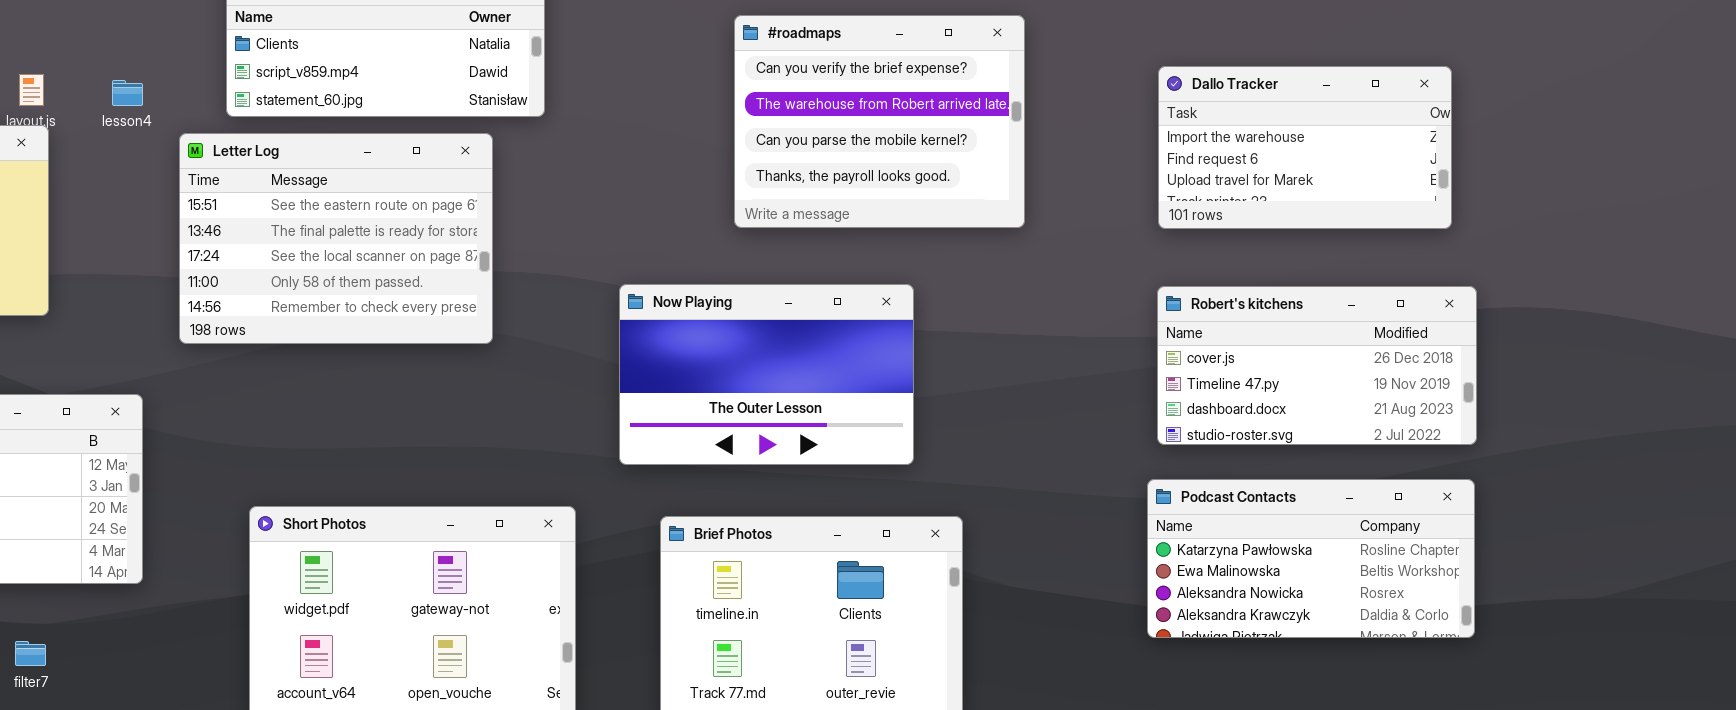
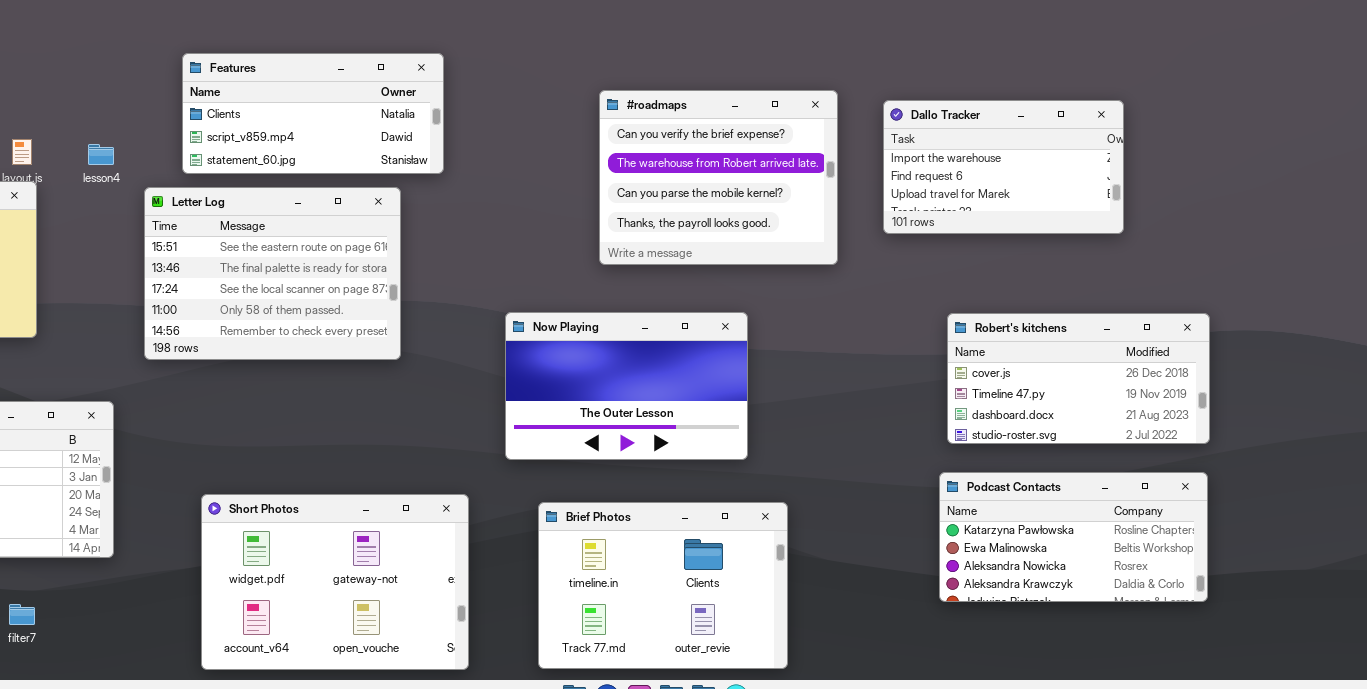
Dallo Tracker: [1158,66,1452,229] -> [883,100,1124,234], moved

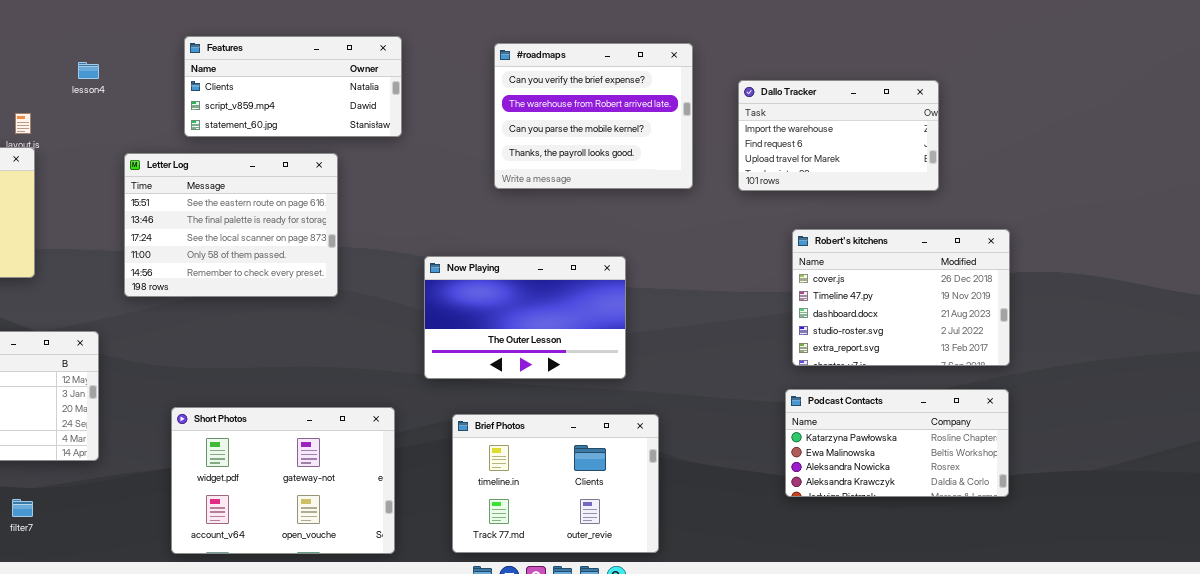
Features: [182,53,444,174] -> [184,36,402,137], moved
#roadmaps: [599,90,838,265] -> [494,43,693,189], moved
lesson4: [88,144,114,165] -> [78,62,99,79], moved
Robert's kitchens: [947,313,1210,444] -> [792,229,1010,366], resized

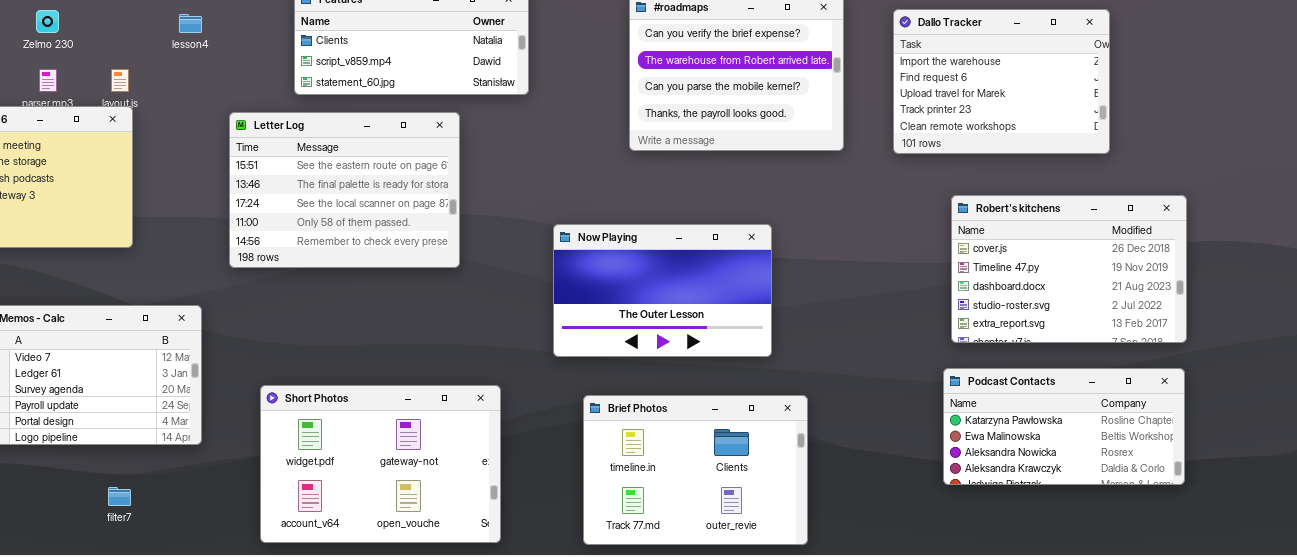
Dallo Tracker: [738,80,939,191] -> [893,9,1110,154], resized
Short Photos: [171,407,395,554] -> [260,385,501,543], moved

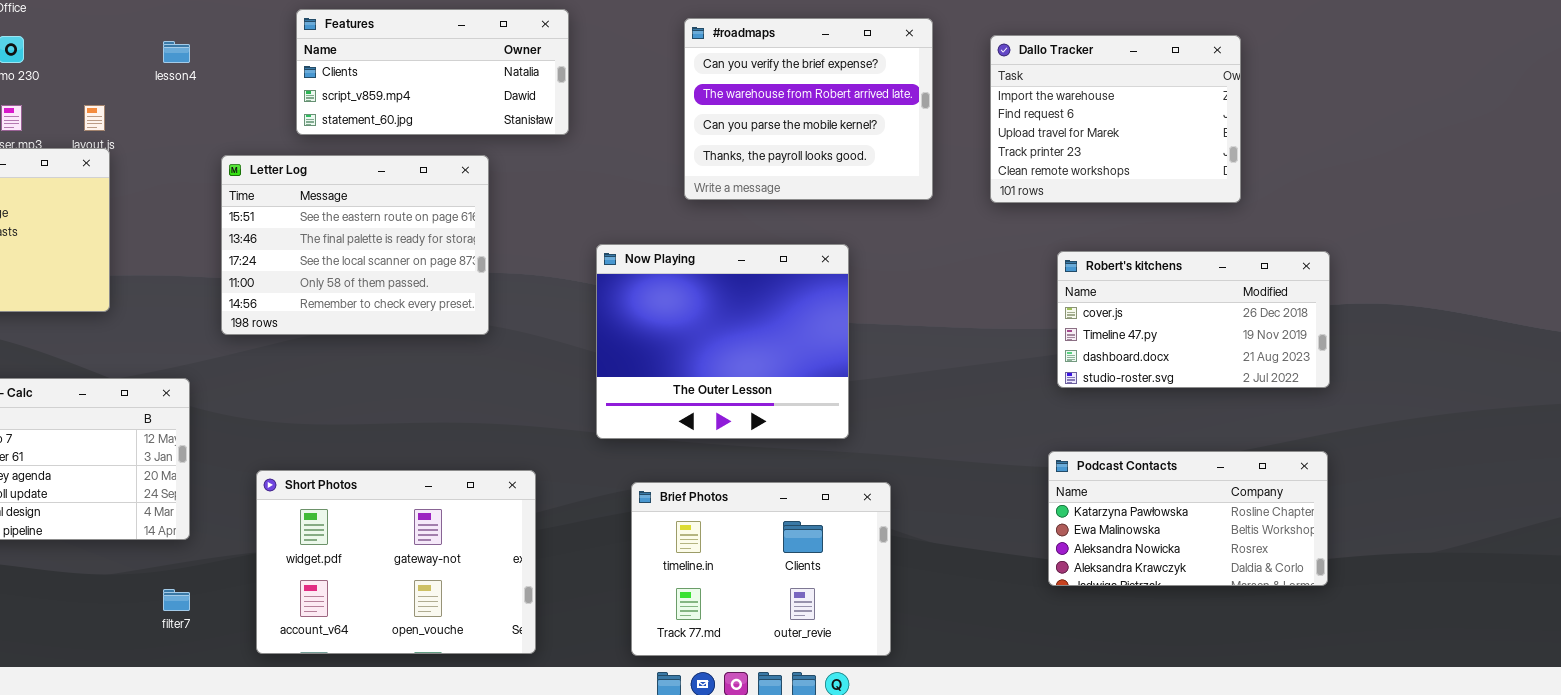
Robert's kitchens: [951,195,1187,343] -> [1057,251,1330,388], resized
Now Playing: [553,224,772,357] -> [596,244,849,439], resized
filter7: [108,487,131,506] -> [163,589,190,611], moved

